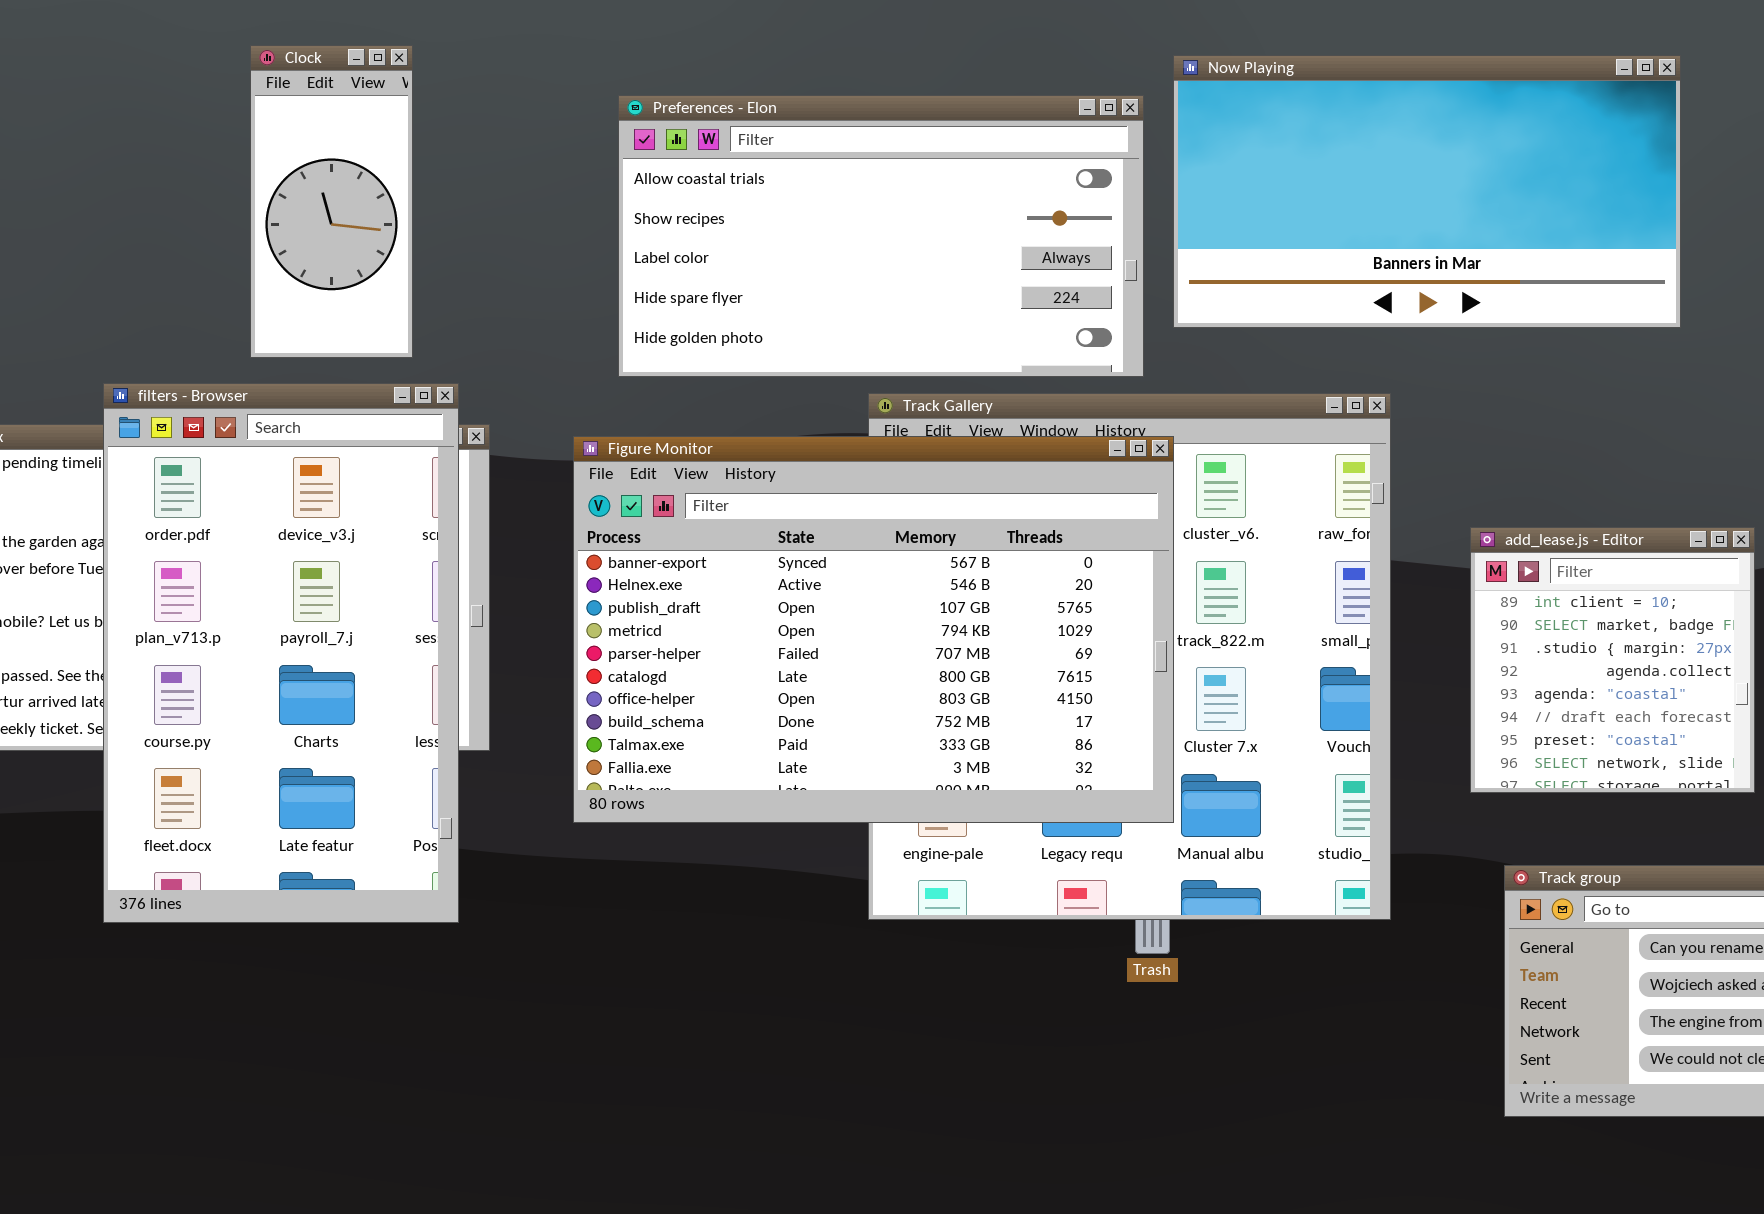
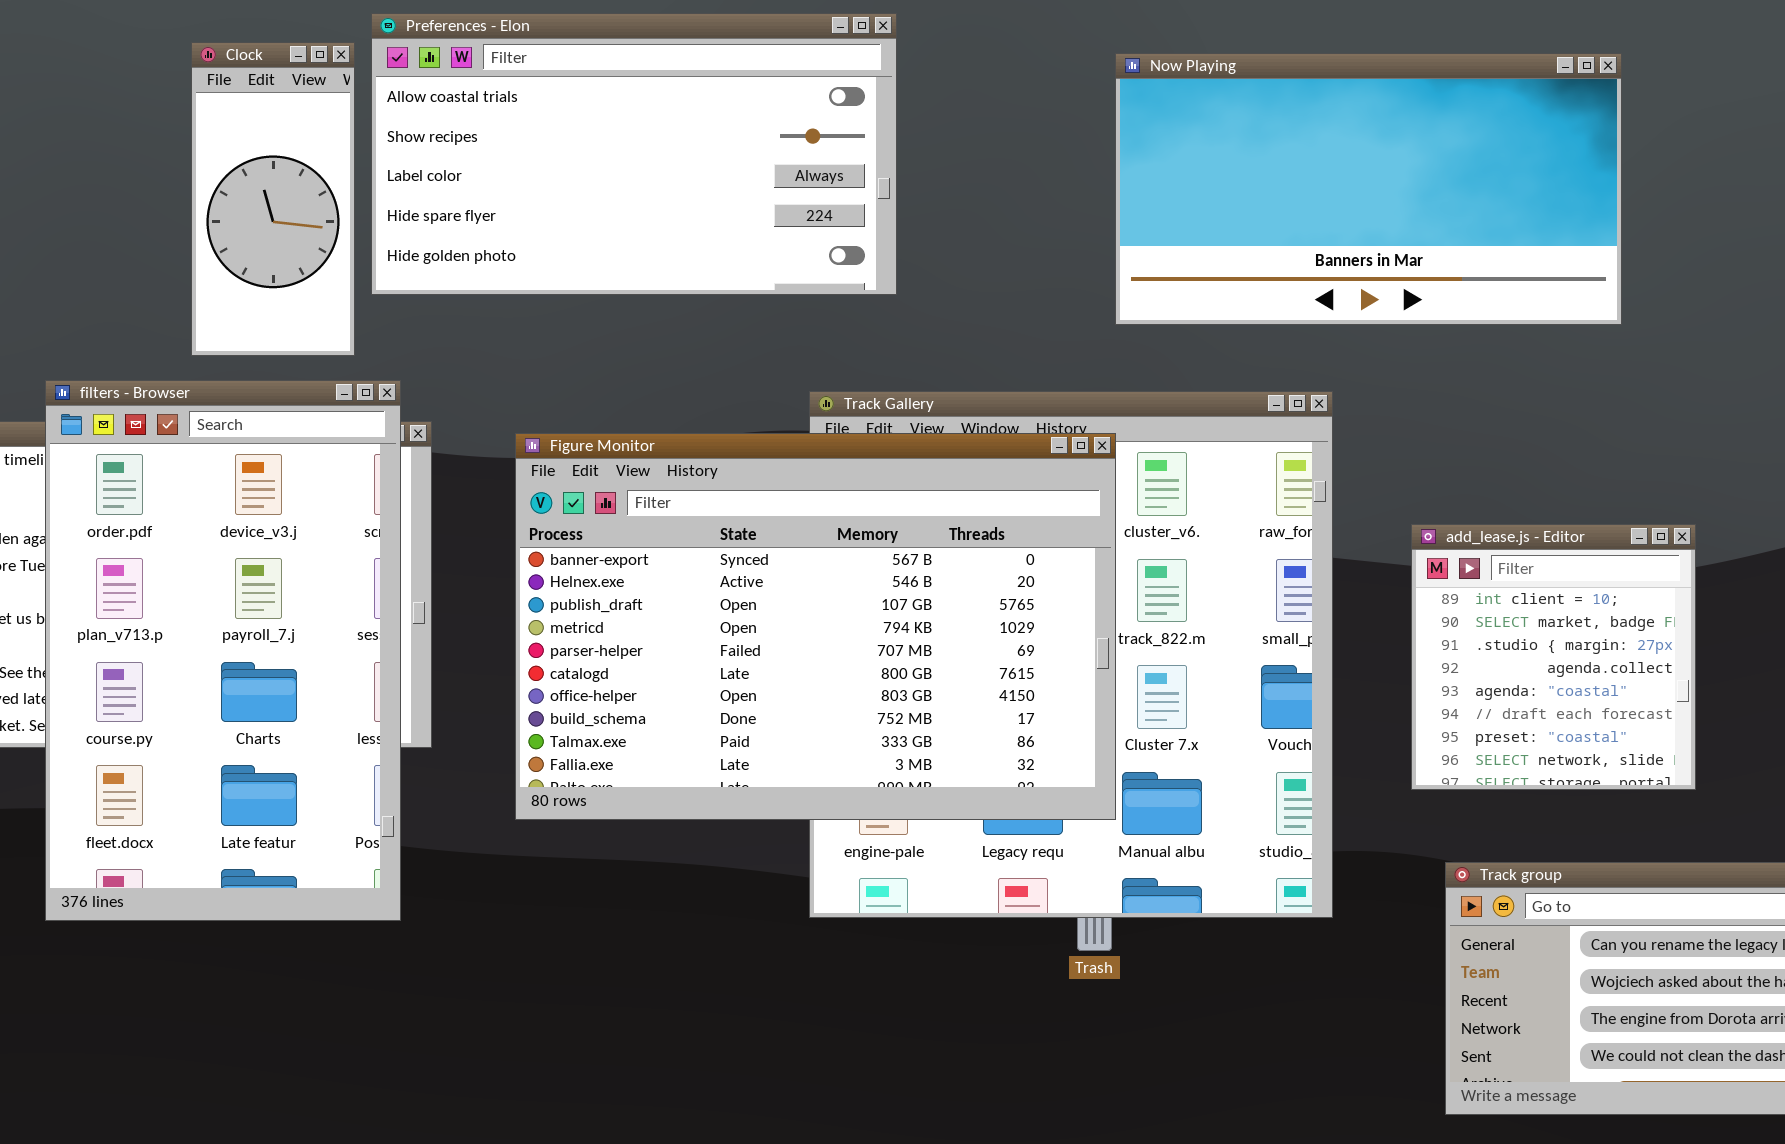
Preferences - Elon: [618,95,1144,377] -> [371,13,897,295], moved

